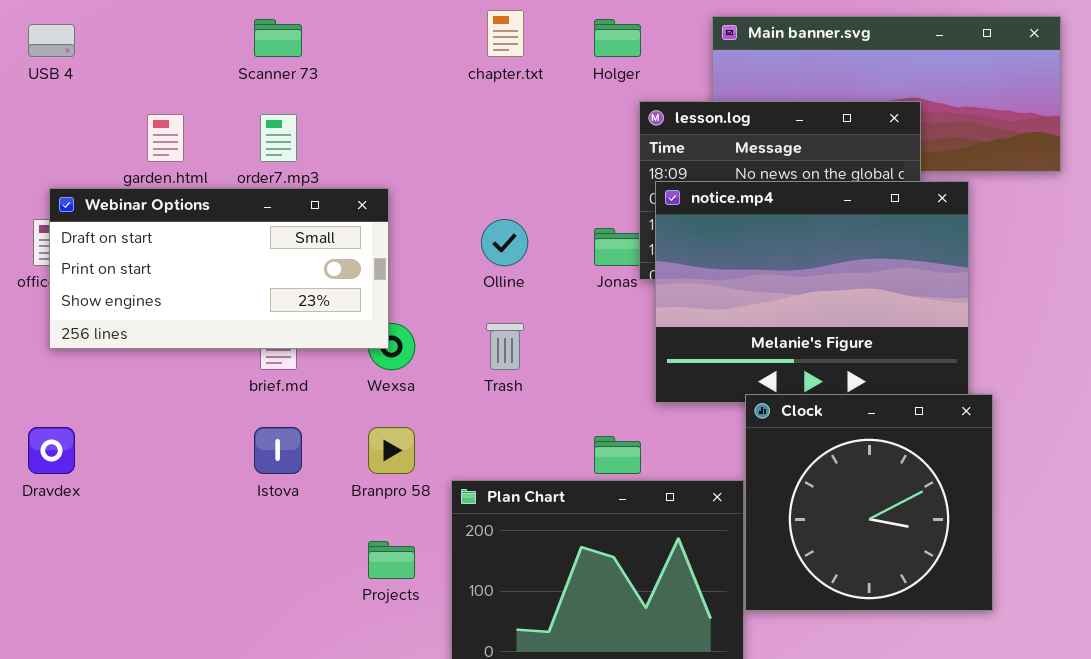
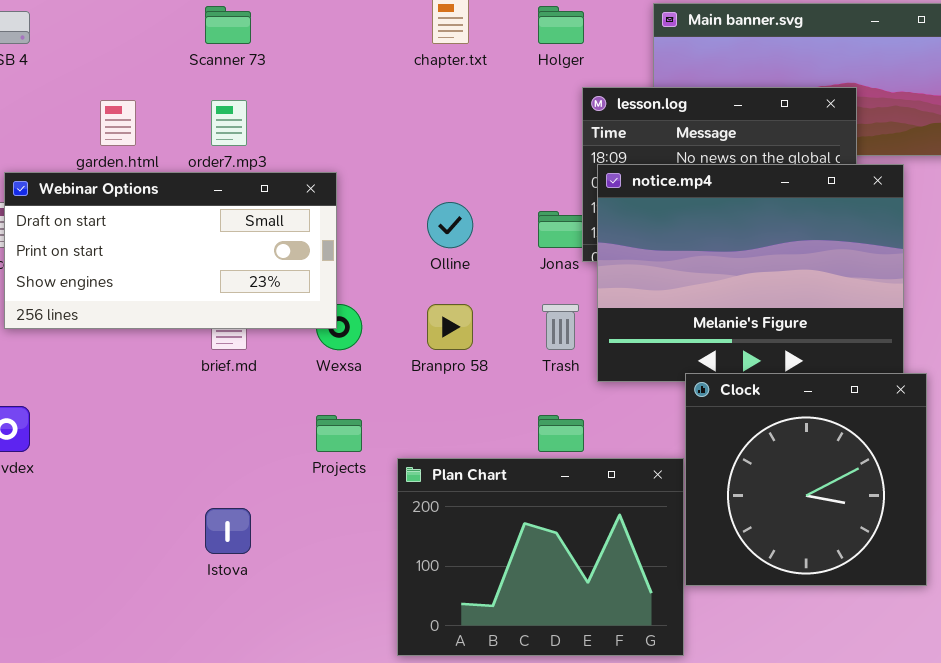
Trash: [486,323,524,370] -> [542,304,579,350], moved
Istova: [254,427,302,474] -> [205,508,251,554], moved
Branpro 58: [368,427,415,474] -> [427,304,473,350], moved
Projects: [368,541,415,579] -> [316,415,362,452], moved

